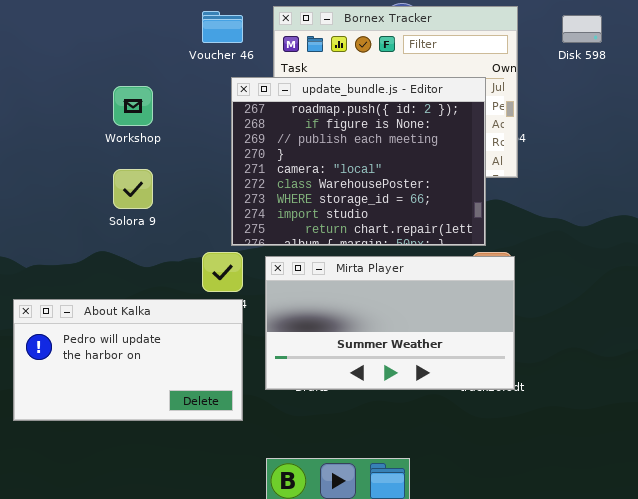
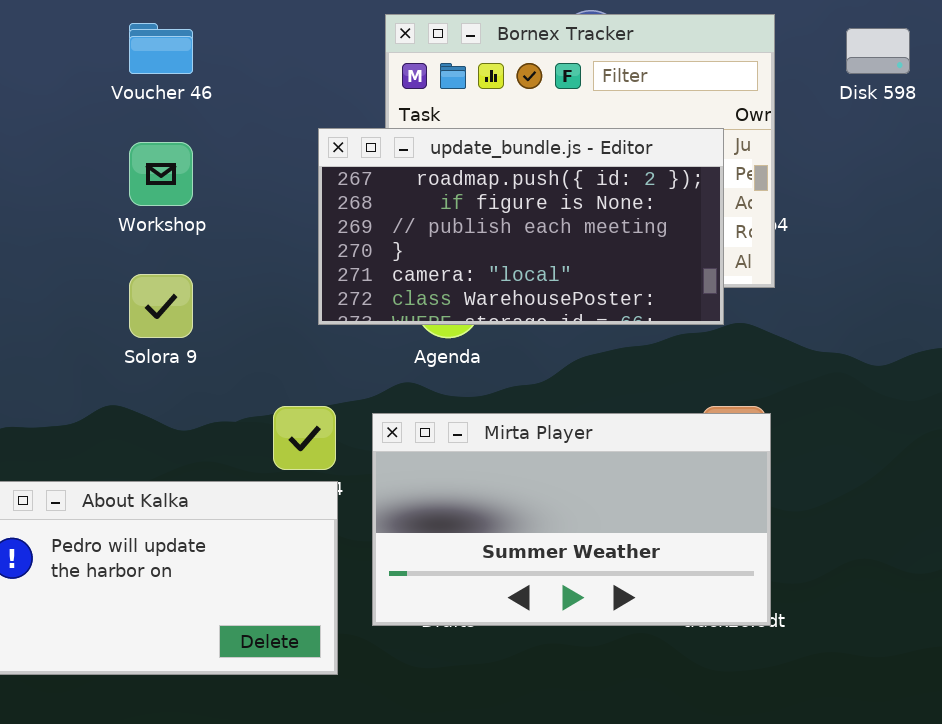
Voucher 46: [202,11,243,43] -> [129,23,193,74], moved
update_bundle.js - Editor: [231,77,486,246] -> [318,128,724,325], resized

